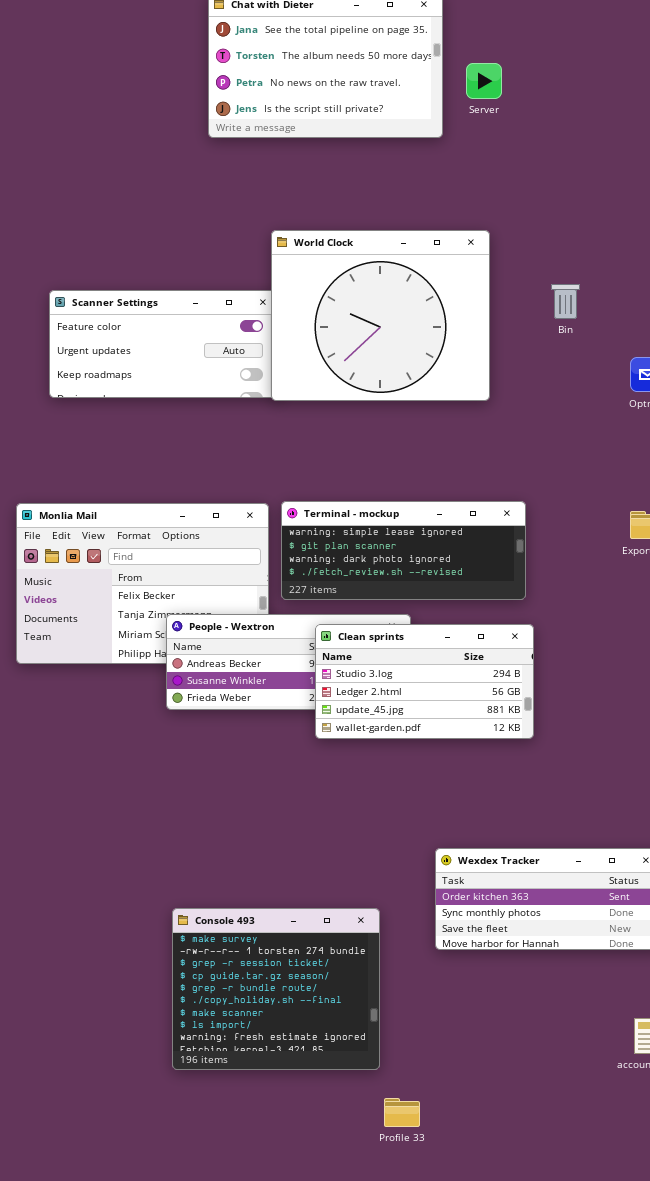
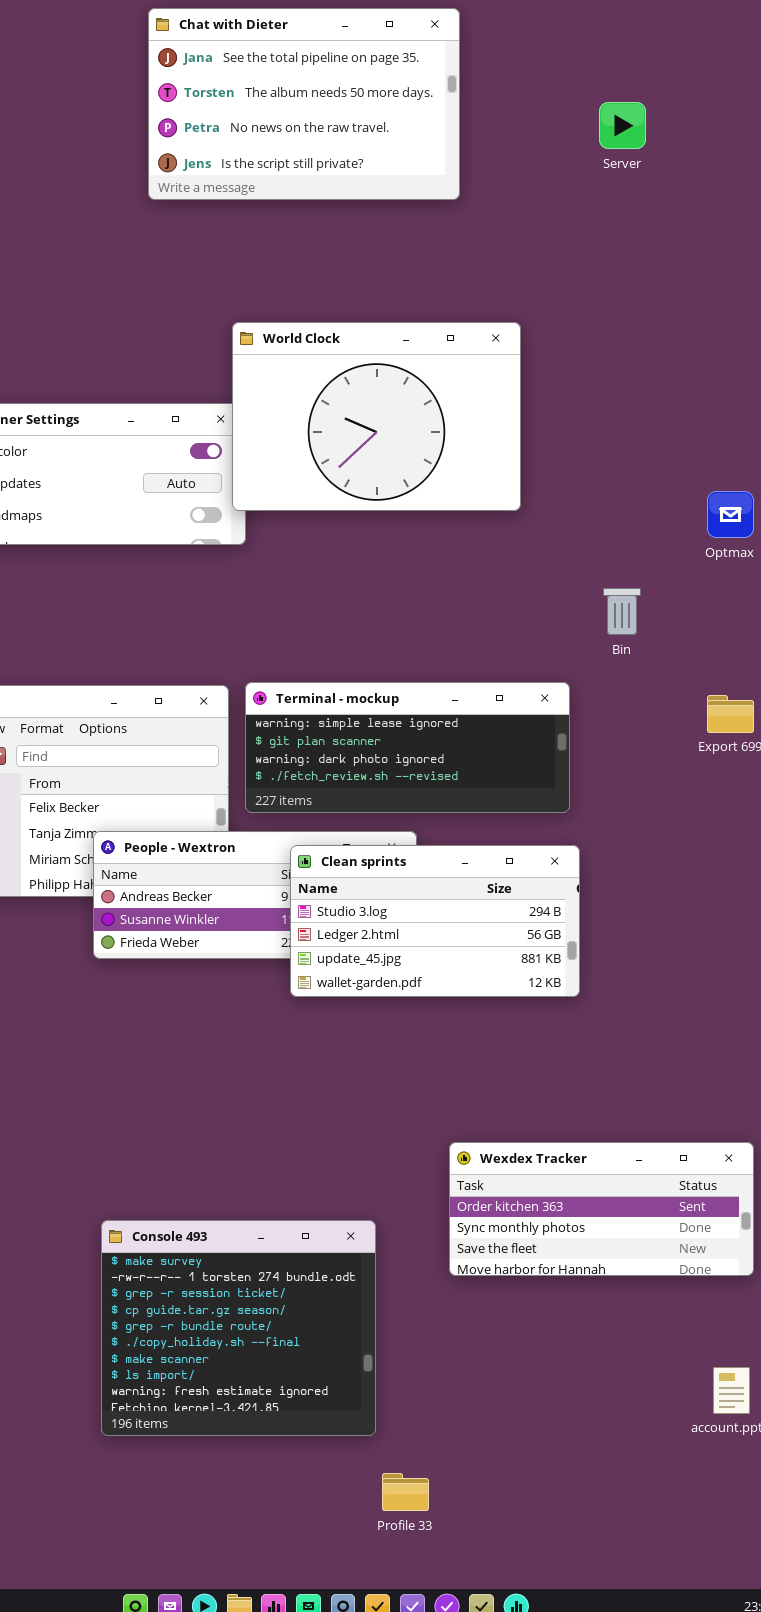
Server: [466,63,502,99] -> [599,102,646,149], moved
World Clock: [271,230,490,401] -> [232,322,521,511], resized
Bin: [551,284,580,319] -> [603,588,641,635], moved

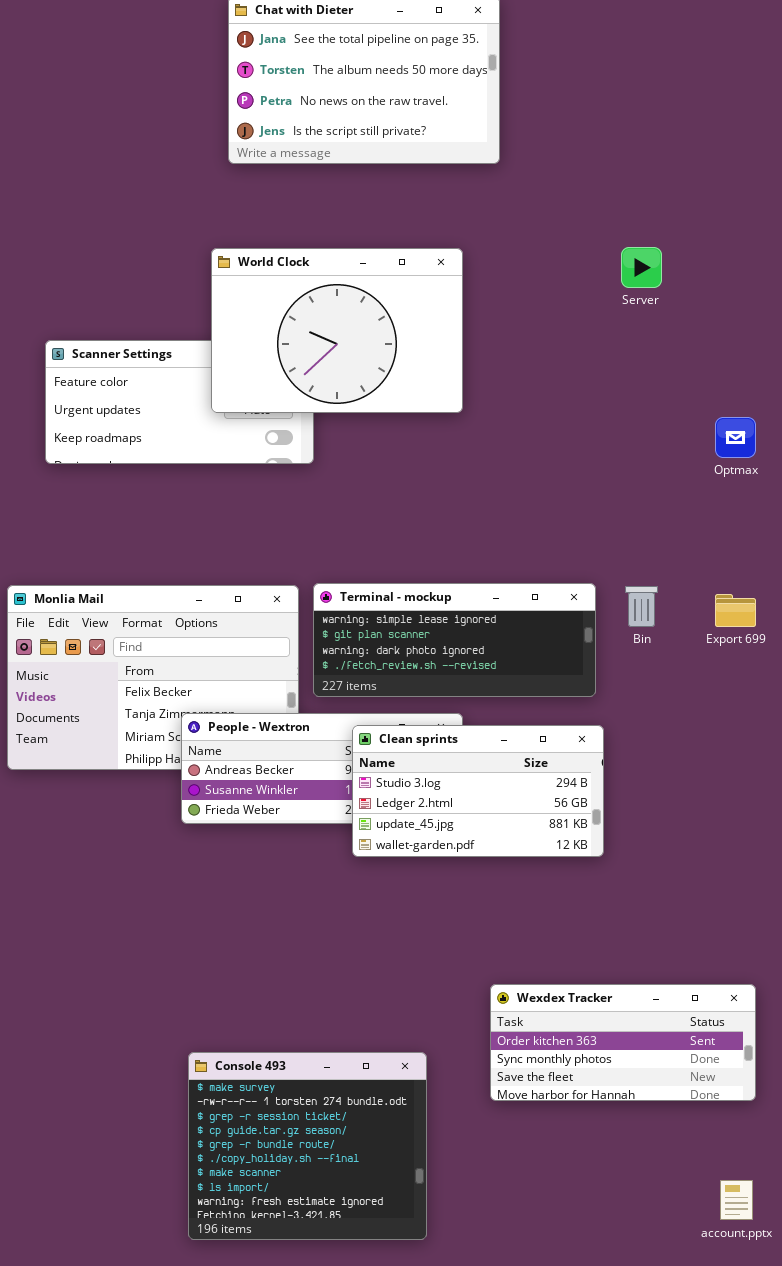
Server: [599,102,646,149] -> [621,247,662,288], moved
World Clock: [232,322,521,511] -> [211,248,463,413], moved
Bin: [603,588,641,635] -> [625,586,658,627], moved

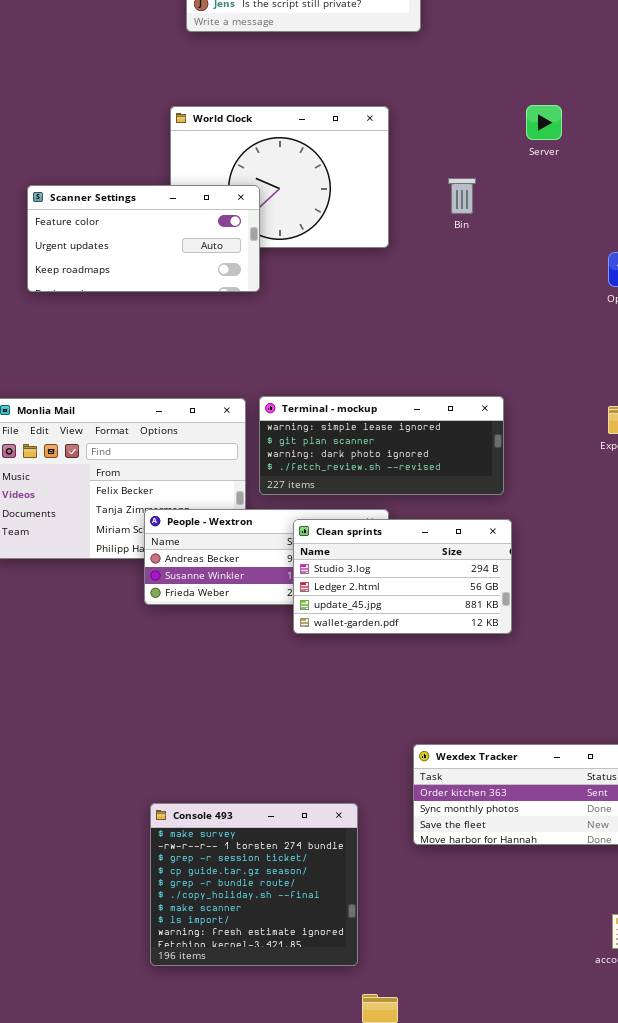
Scanner Settings: [45,340,314,464] -> [27,185,260,292], raised
Bin: [625,586,658,627] -> [448,178,476,214], moved

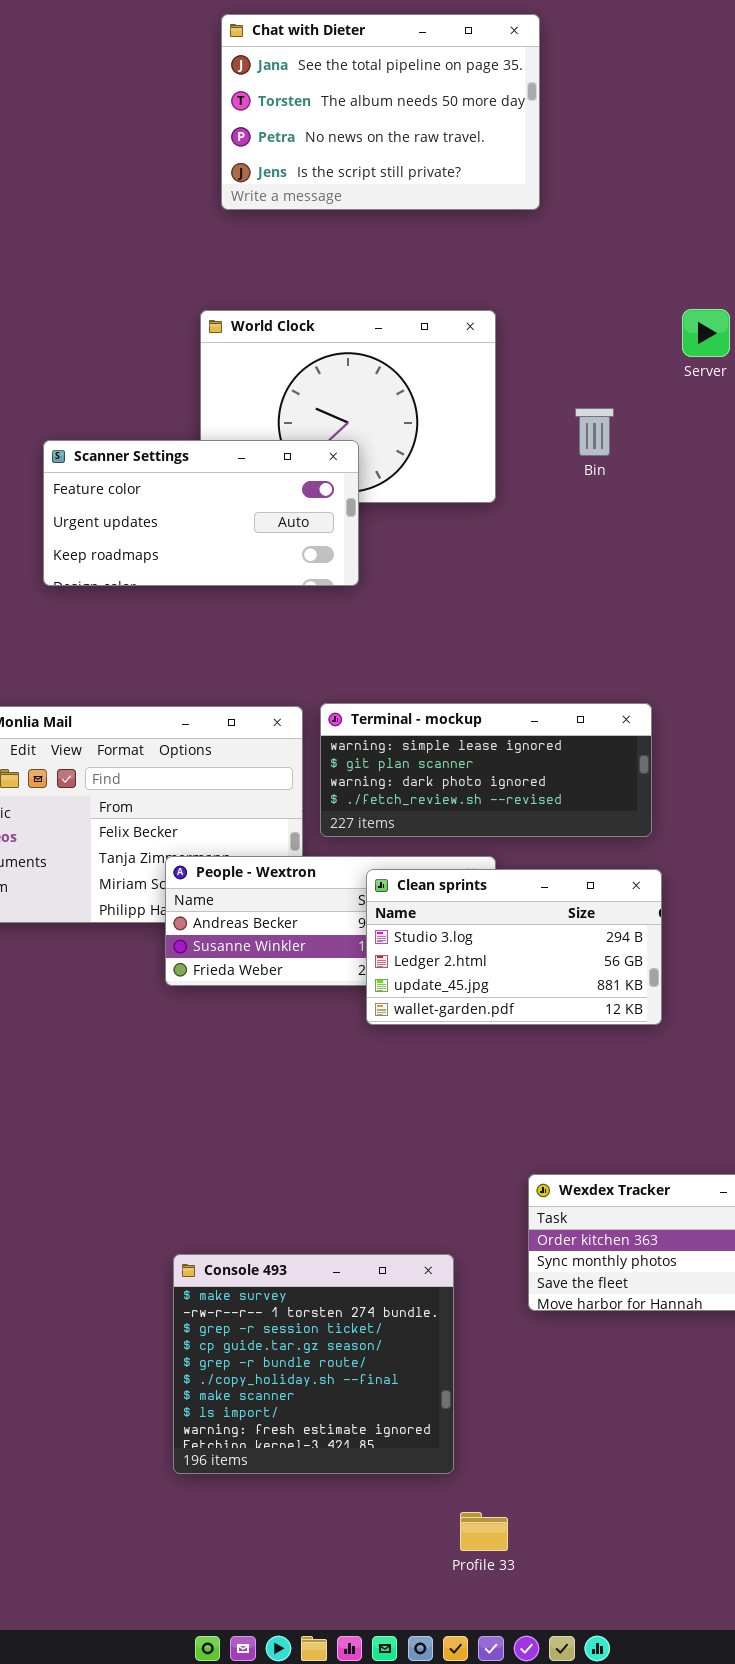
Scanner Settings: [27,185,260,292] -> [43,440,359,586], moved

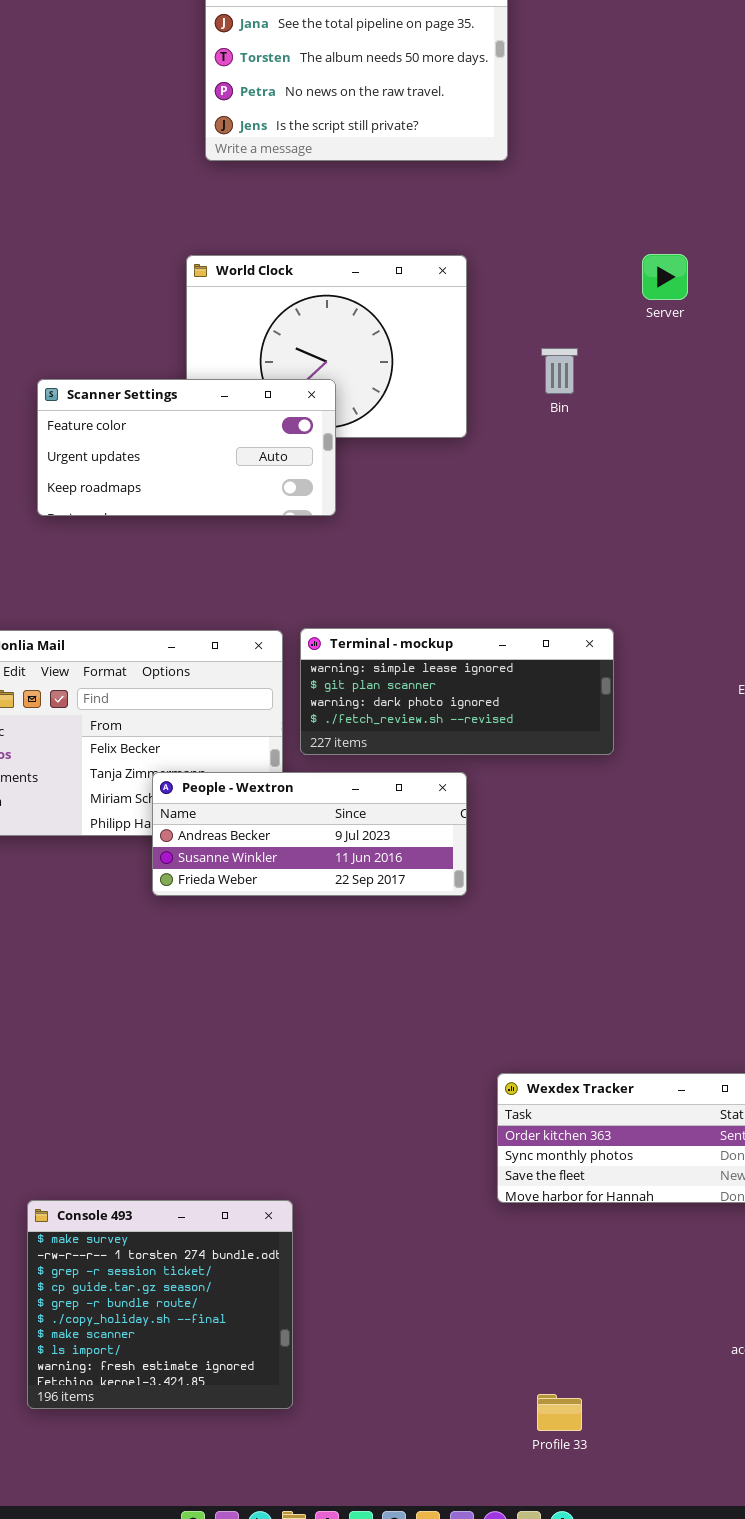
Clean sprints: [366,869,662,1025] -> none, closed
Console 493: [173,1254,454,1474] -> [27,1200,293,1409], moved
Profile 33: [460,1512,508,1551] -> [537,1394,582,1431], moved

